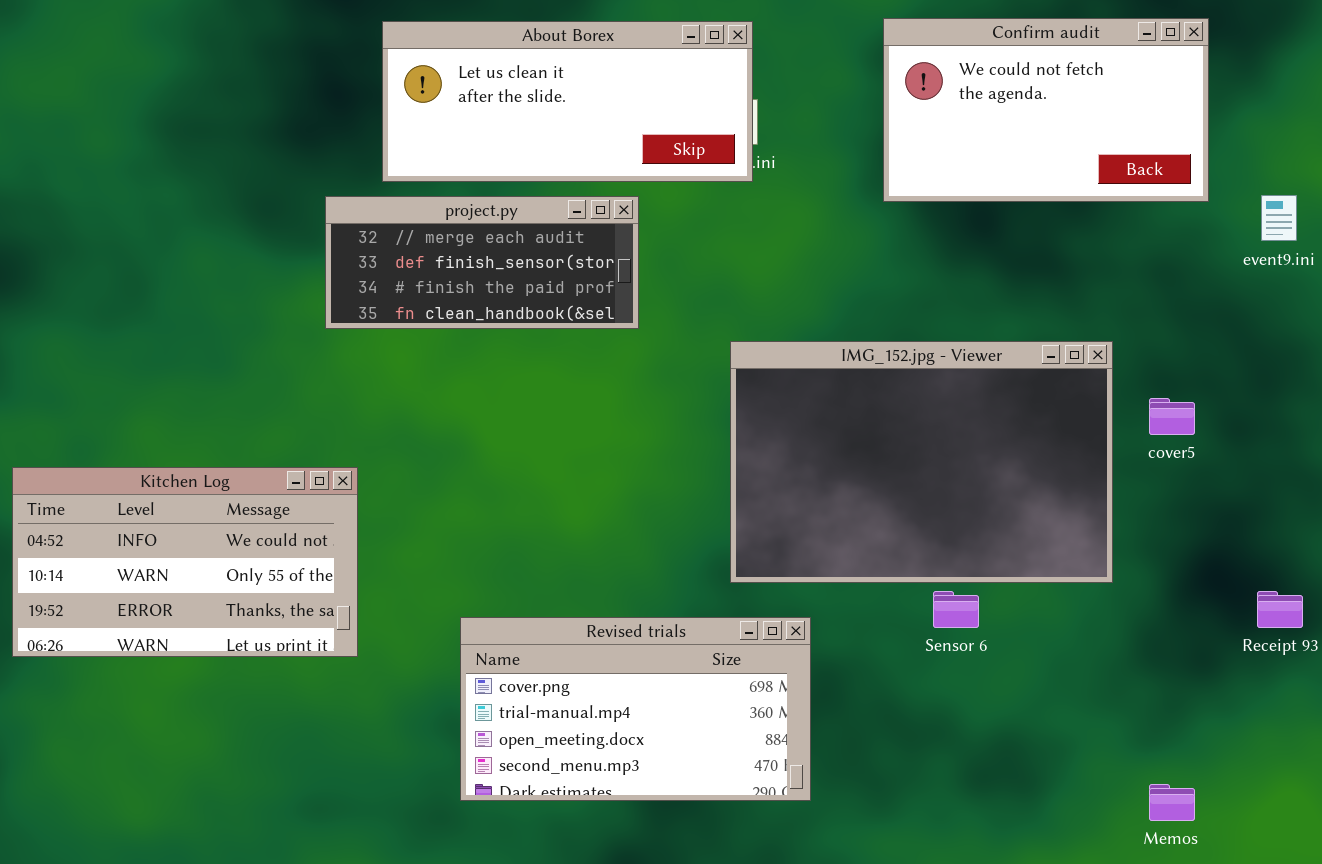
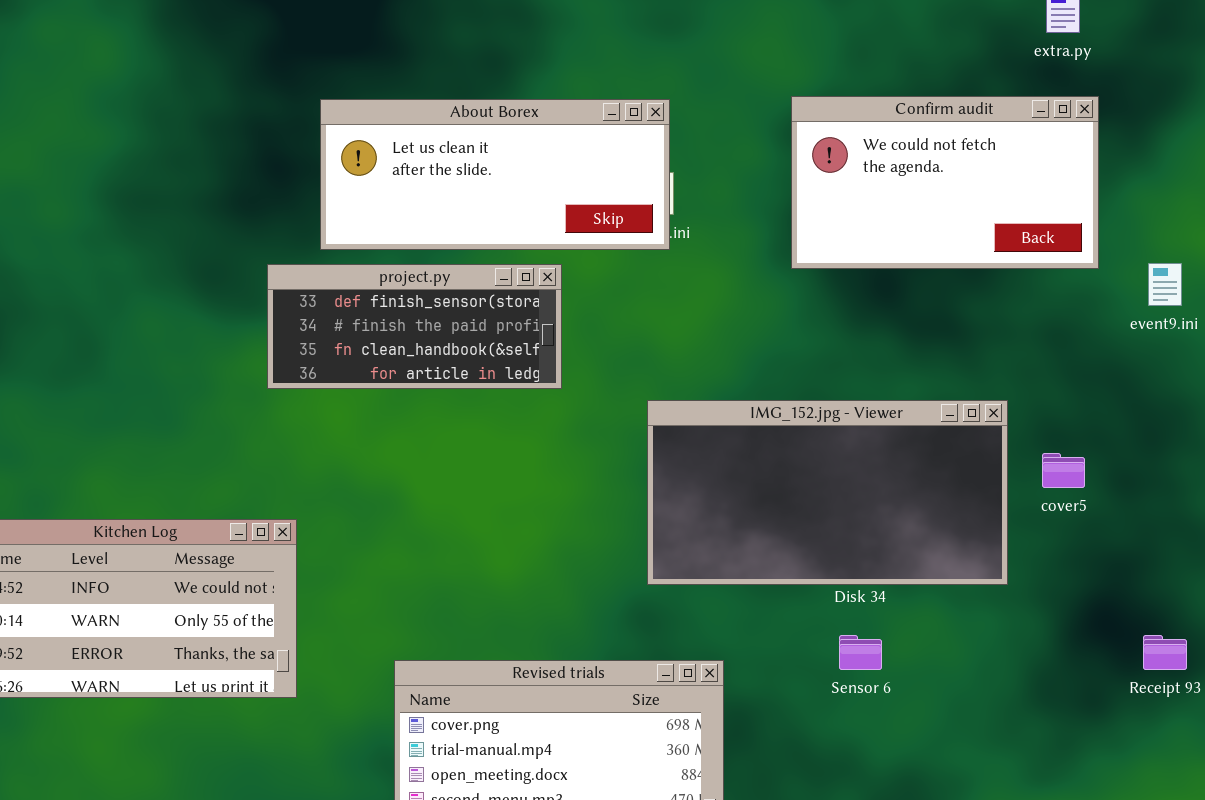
project.py: [325,196,639,329] -> [267,264,562,389], scrolled down 1 row
IMG_152.jpg - Viewer: [730,341,1113,583] -> [647,400,1008,585], resized

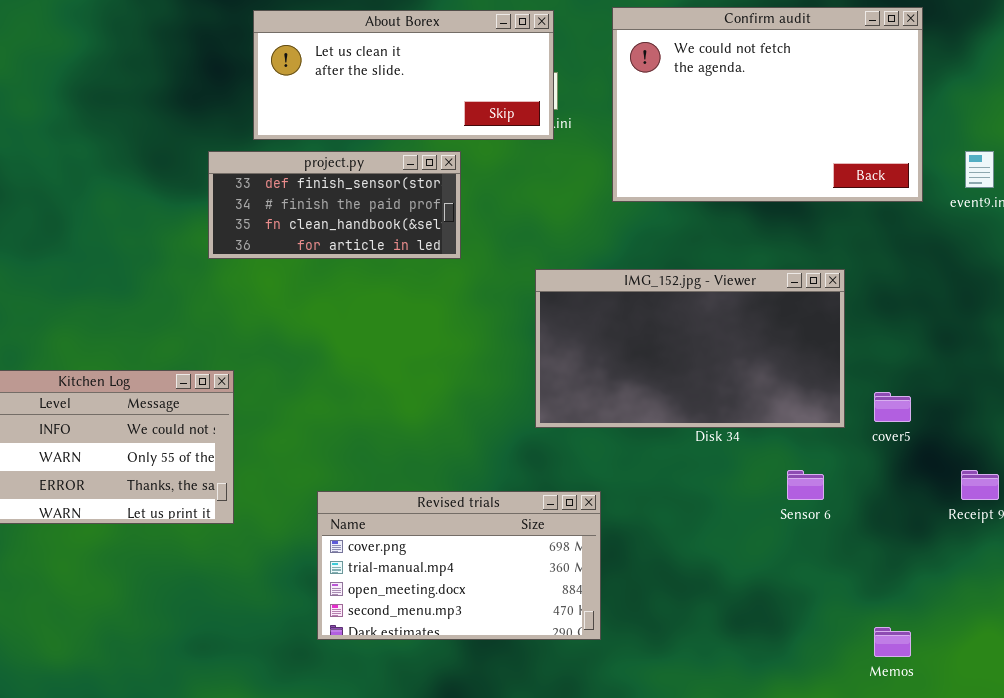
Confirm audit: [791,96,1099,269] -> [612,7,923,202], resized
cover5: [1042,453,1085,488] -> [874,392,911,422], moved
Sensor 6: [839,635,882,670] -> [787,470,824,500], moved

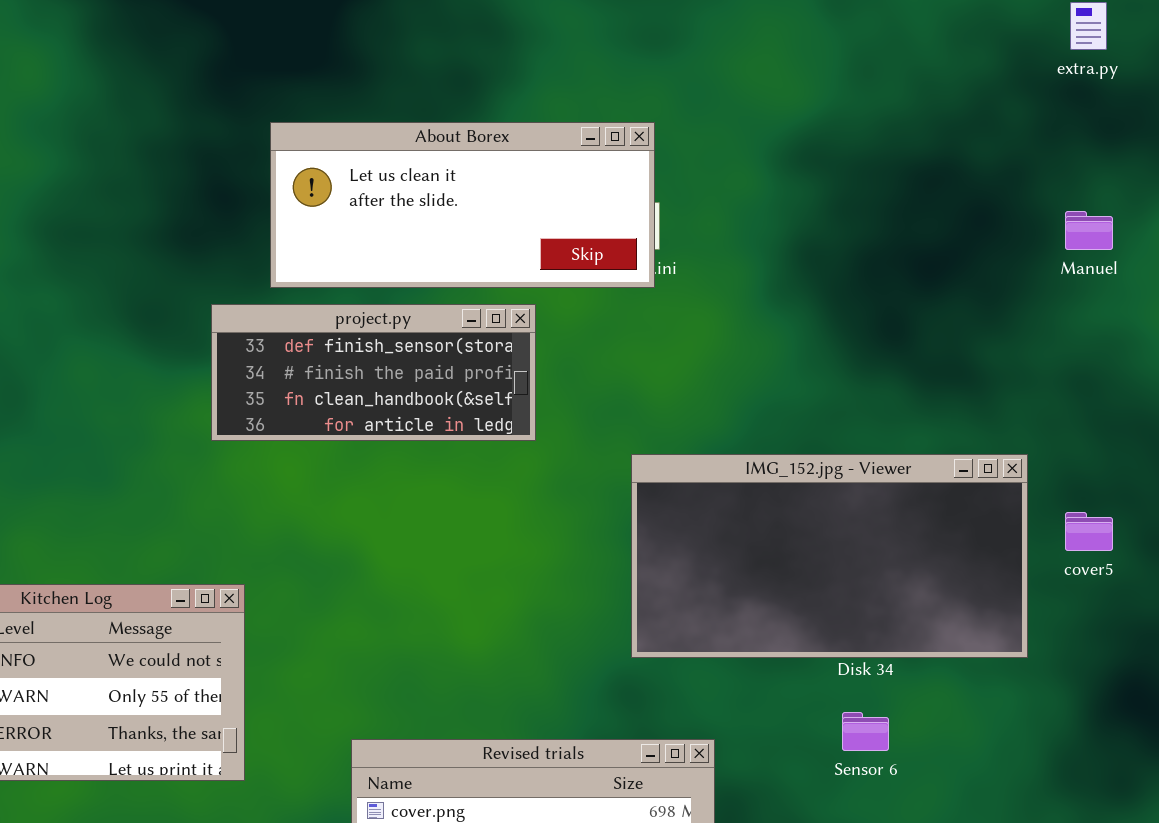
Confirm audit: [612,7,923,202] -> none, closed
cover5: [874,392,911,422] -> [1065,512,1113,551], moved
Sensor 6: [787,470,824,500] -> [842,712,889,751], moved

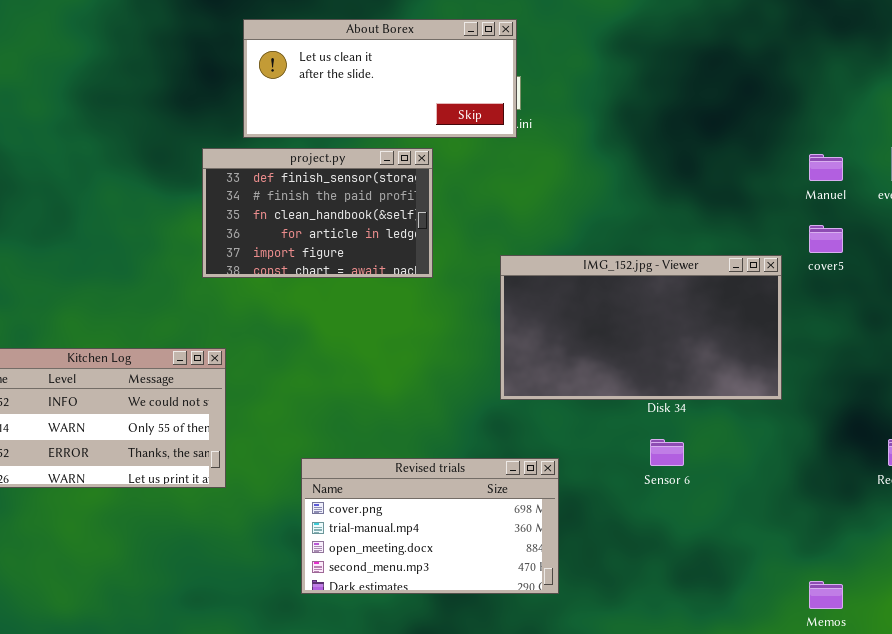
Manuel: [1065,211,1113,250] -> [809,154,843,181], moved
project.py: [211,304,536,441] -> [202,148,433,278], resized
cover5: [1065,512,1113,551] -> [809,225,843,253], moved

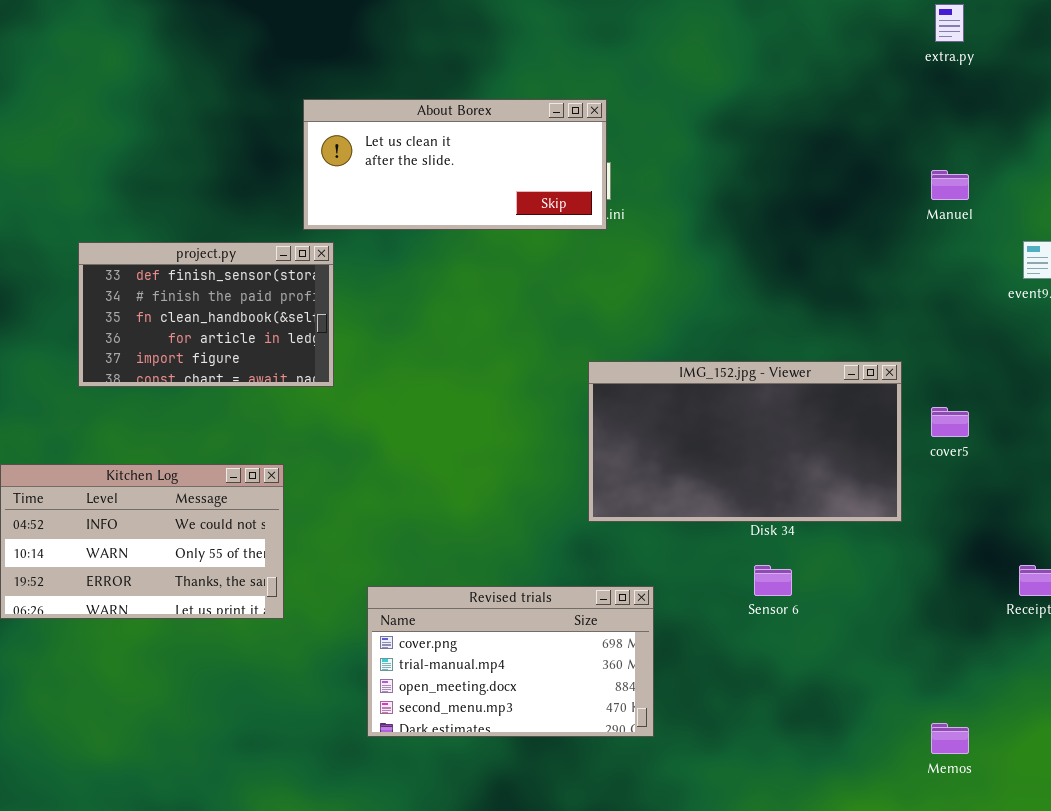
project.py: [202,148,433,278] -> [78,242,334,387], moved
Manuel: [809,154,843,181] -> [931,170,969,200], moved
cover5: [809,225,843,253] -> [931,407,969,437], moved

